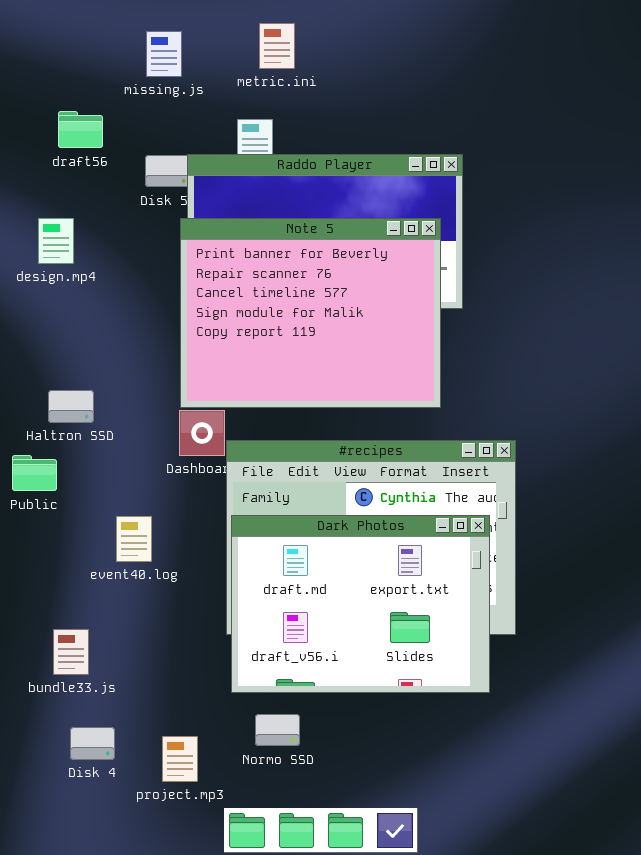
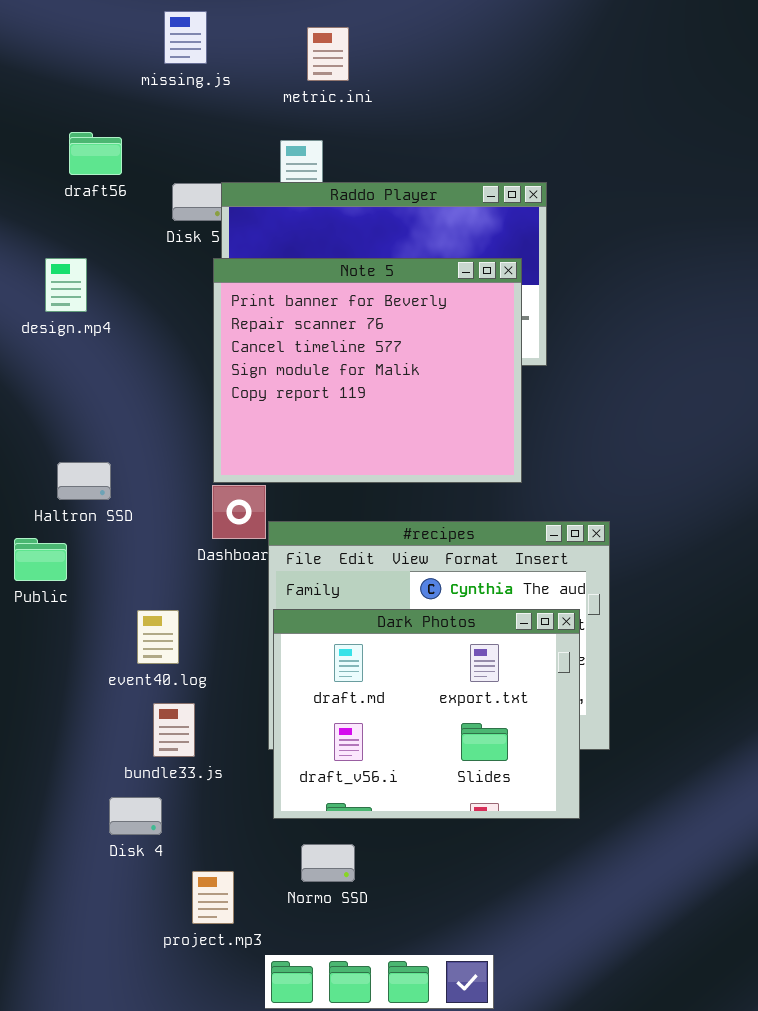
missing.js: [146,31,182,77] -> [164,11,207,64], moved
bundle33.js: [53,629,89,675] -> [153,703,195,757], moved
Disk 4: [70,727,115,760] -> [109,797,162,835], moved

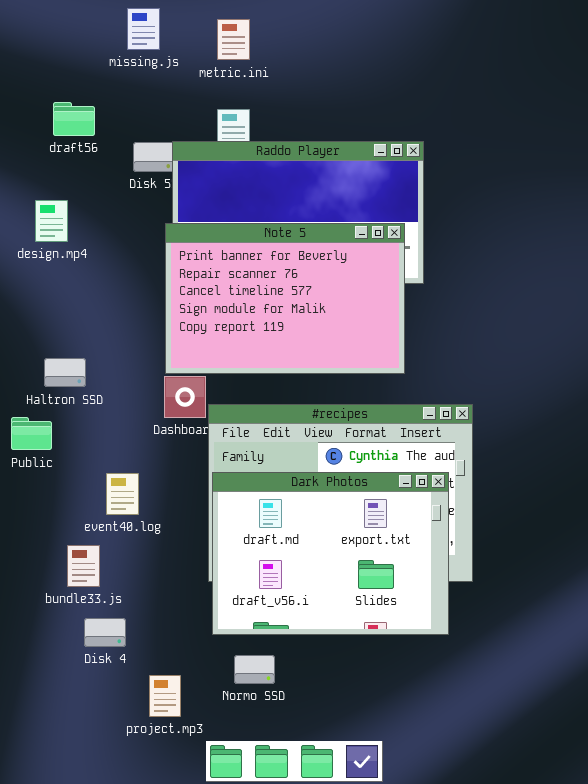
metric.ini: [307,27,349,81] -> [217,19,250,60], moved
Note 5: [213,258,522,483] -> [165,223,405,374], resized
bundle33.js: [153,703,195,757] -> [67,545,100,587], moved

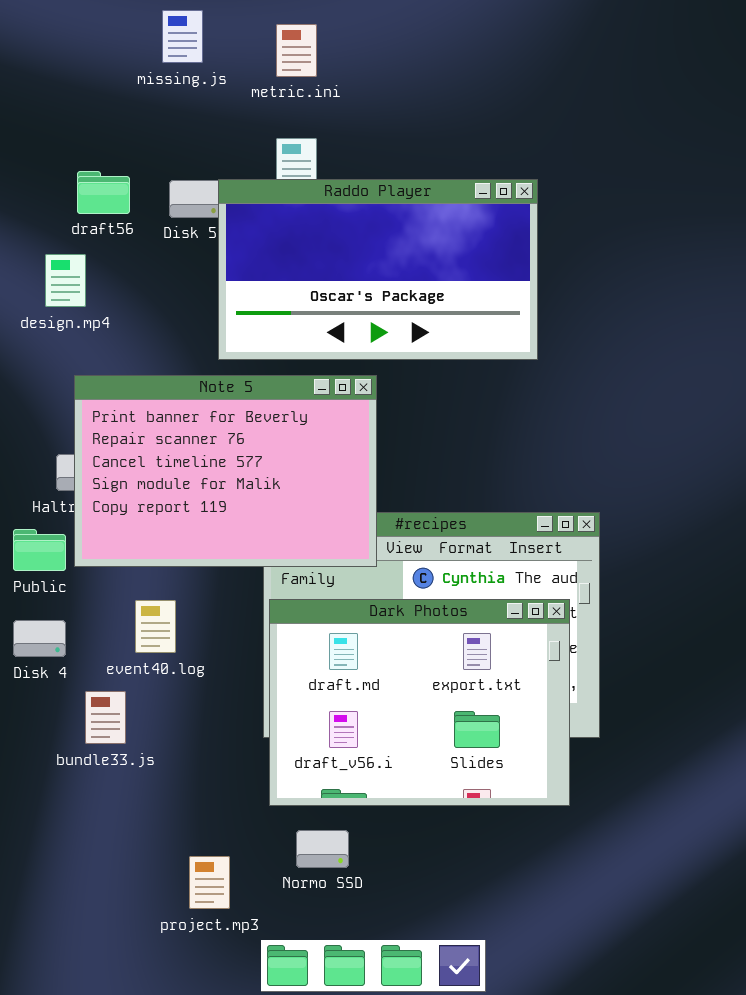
draft56: [53,102,95,136] -> [77,171,130,214], moved
Note 5: [165,223,405,374] -> [74,375,377,567], moved
Disk 4: [84,618,126,647] -> [13,620,66,657], moved

